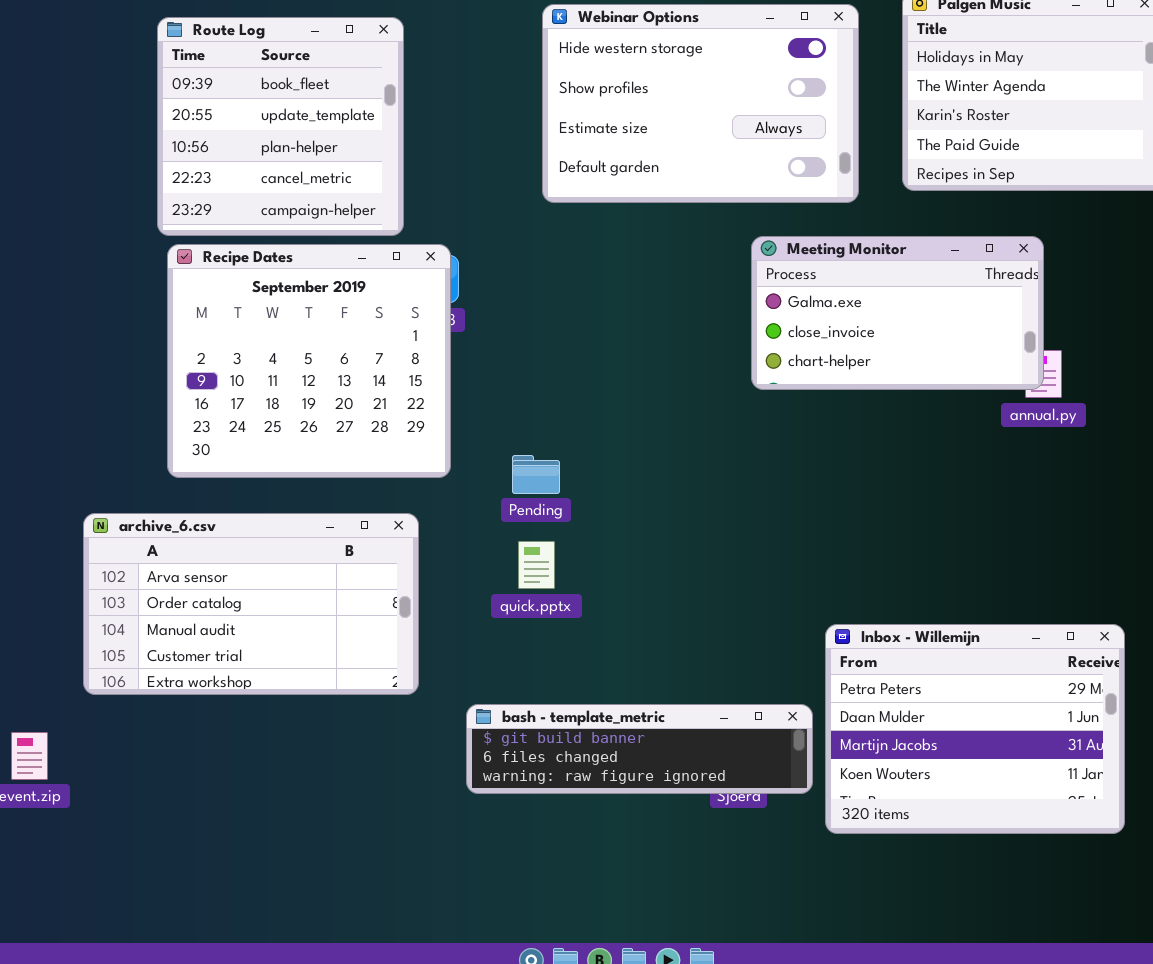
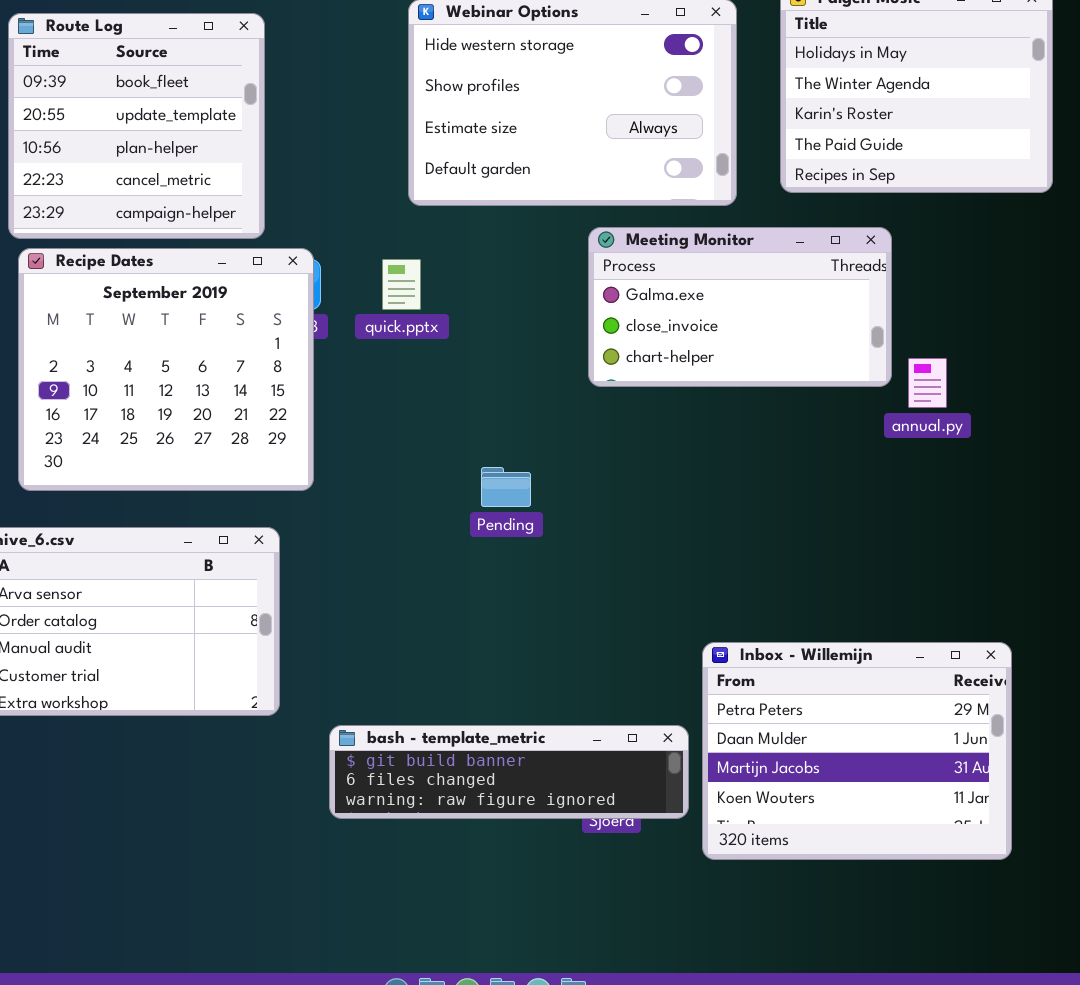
Meeting Monitor: [751,236,1044,390] -> [588,227,892,387], moved
Pending: [512,455,560,494] -> [481,467,531,507], moved
quick.pptx: [518,541,555,589] -> [382,259,421,310], moved

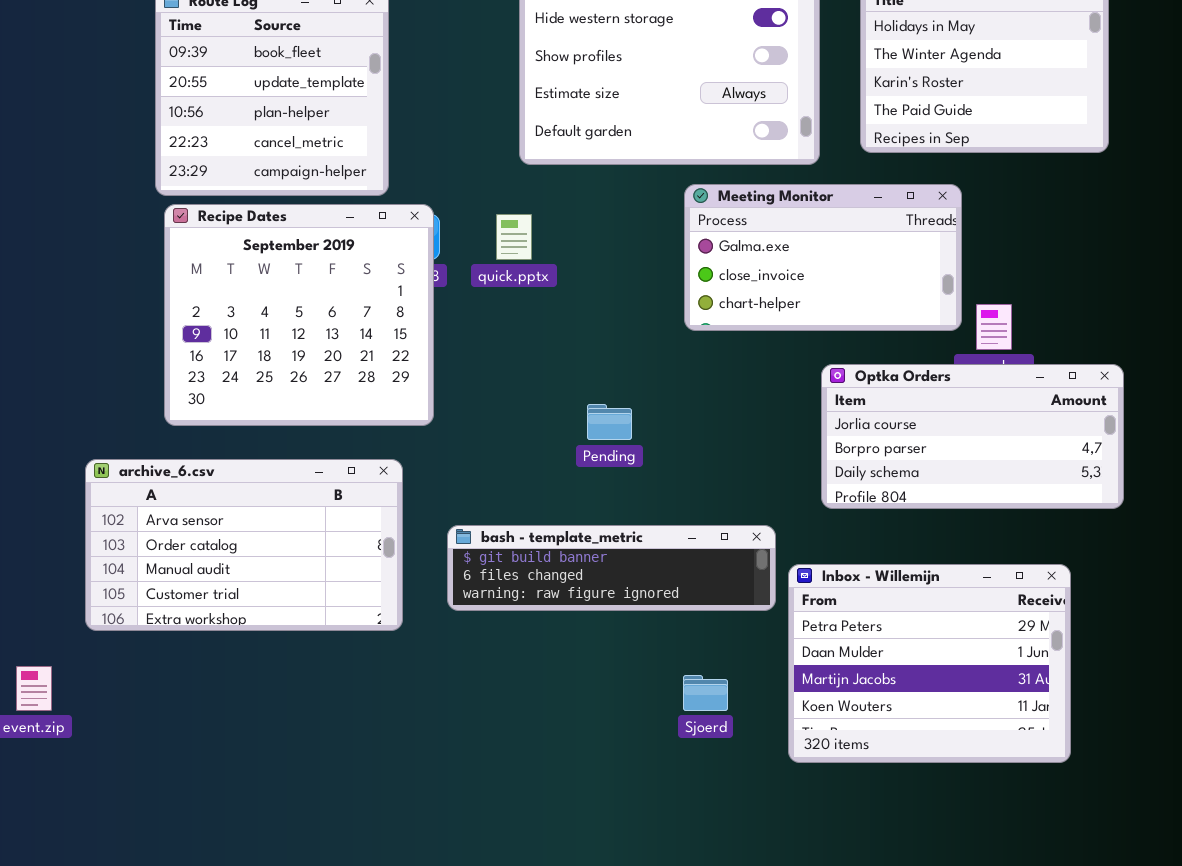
Optka Orders: none -> [821,364,1124,509], opened
bash - template_metric: [329,725,689,819] -> [447,525,776,611], moved

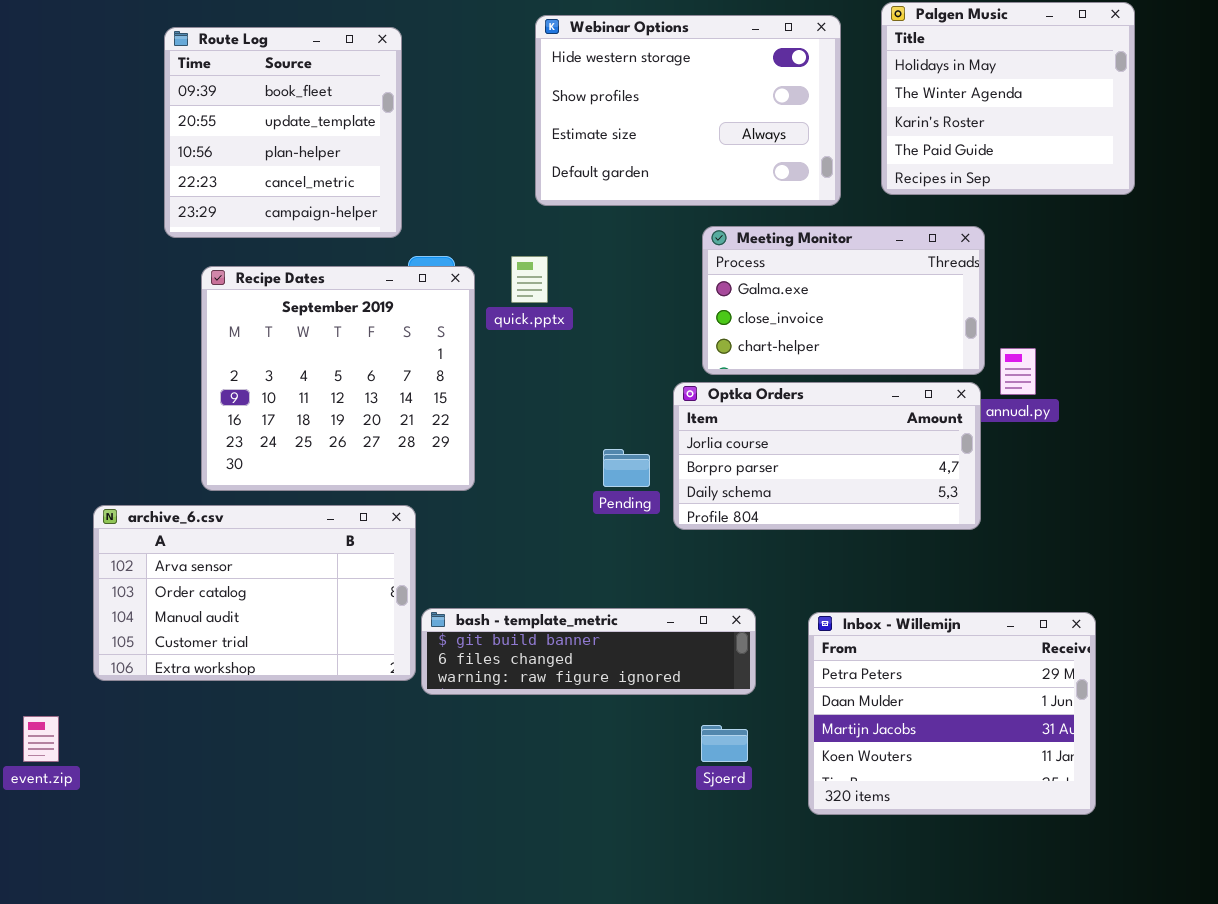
Recipe Dates: [164,204,434,426] -> [201,266,475,491], moved
Optka Orders: [821,364,1124,509] -> [673,382,981,530], moved
bash - template_metric: [447,525,776,611] -> [421,608,756,695], moved

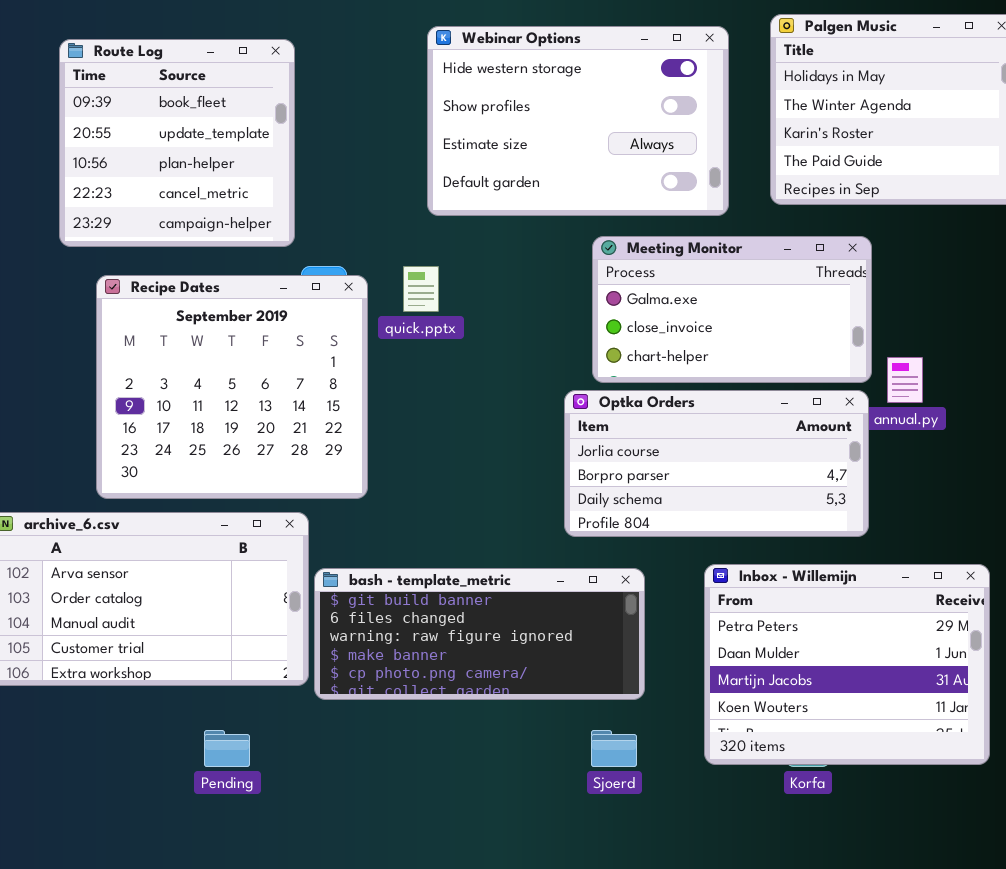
Pending: [603,449,650,487] -> [204,730,250,767], moved
bash - template_metric: [421,608,756,695] -> [314,568,645,700], resized
Inbox - Willemijn: [808,612,1096,815] -> [704,564,990,765], moved

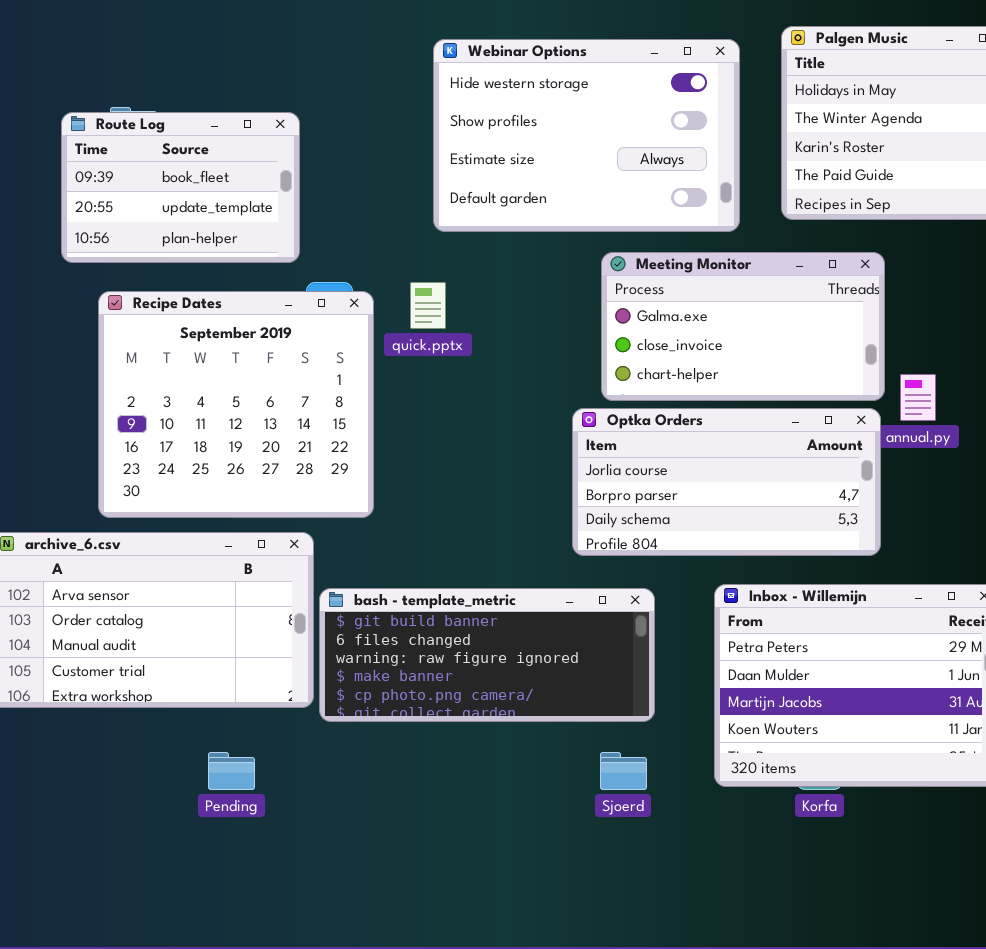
Route Log: [59,39,295,247] -> [61,112,300,263], resized

